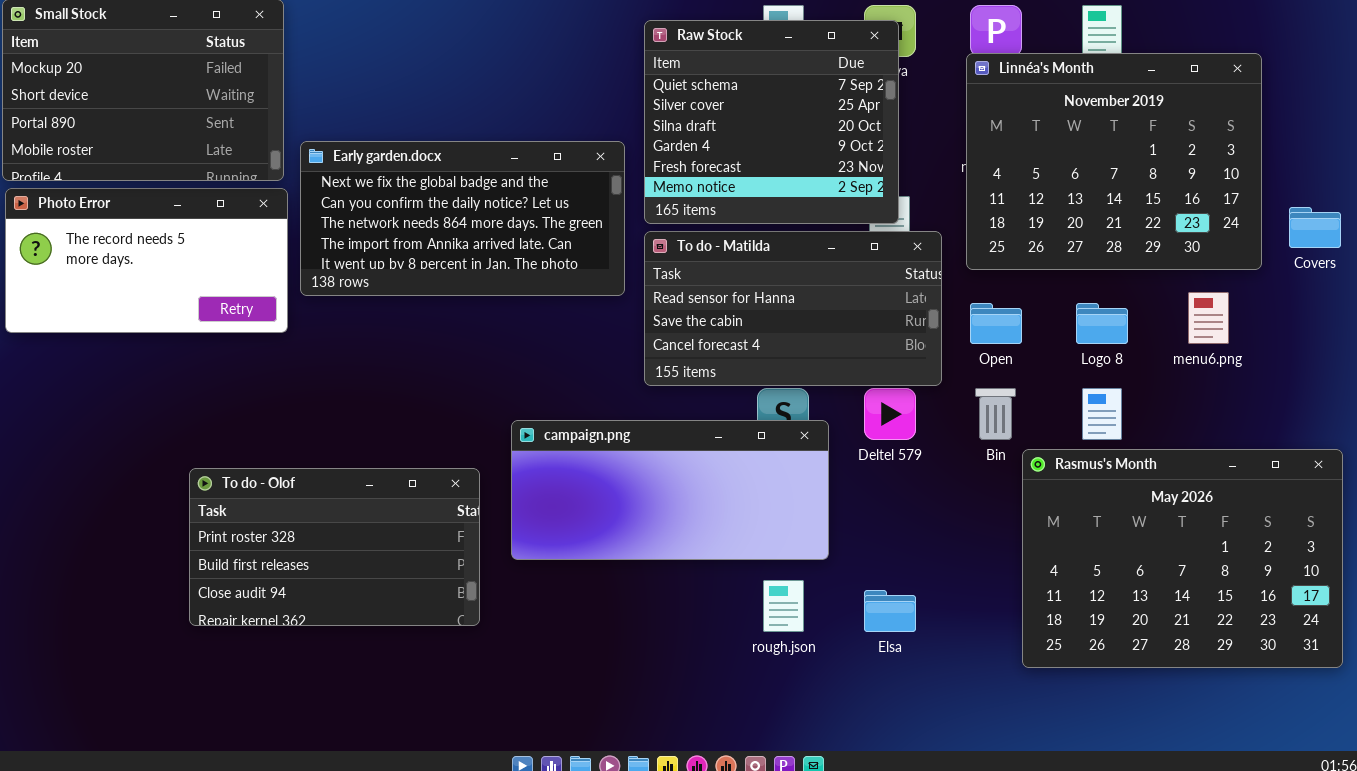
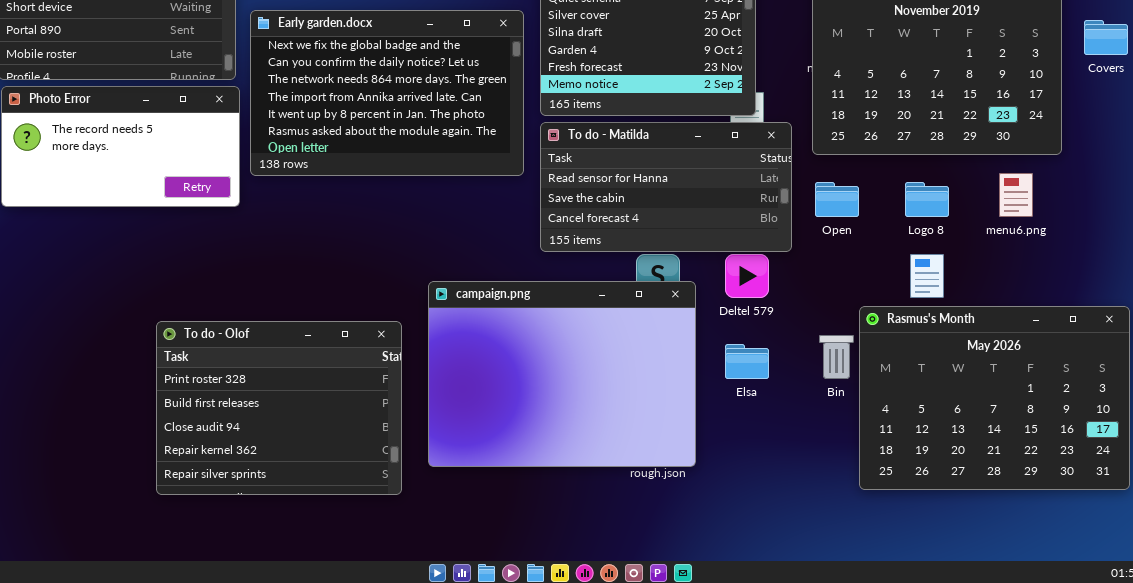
Early garden.docx: [300,141,625,296] -> [250,10,524,176], resized
Covers: [1289,207,1341,248] -> [1084,20,1128,55], moved
Bin: [975,388,1016,440] -> [819,335,854,379], moved
campaign.png: [511,420,829,560] -> [428,281,696,467], resized
To do - Olof: [189,468,480,626] -> [156,321,402,495], resized
Elsa: [864,590,916,632] -> [725,344,769,379], moved

